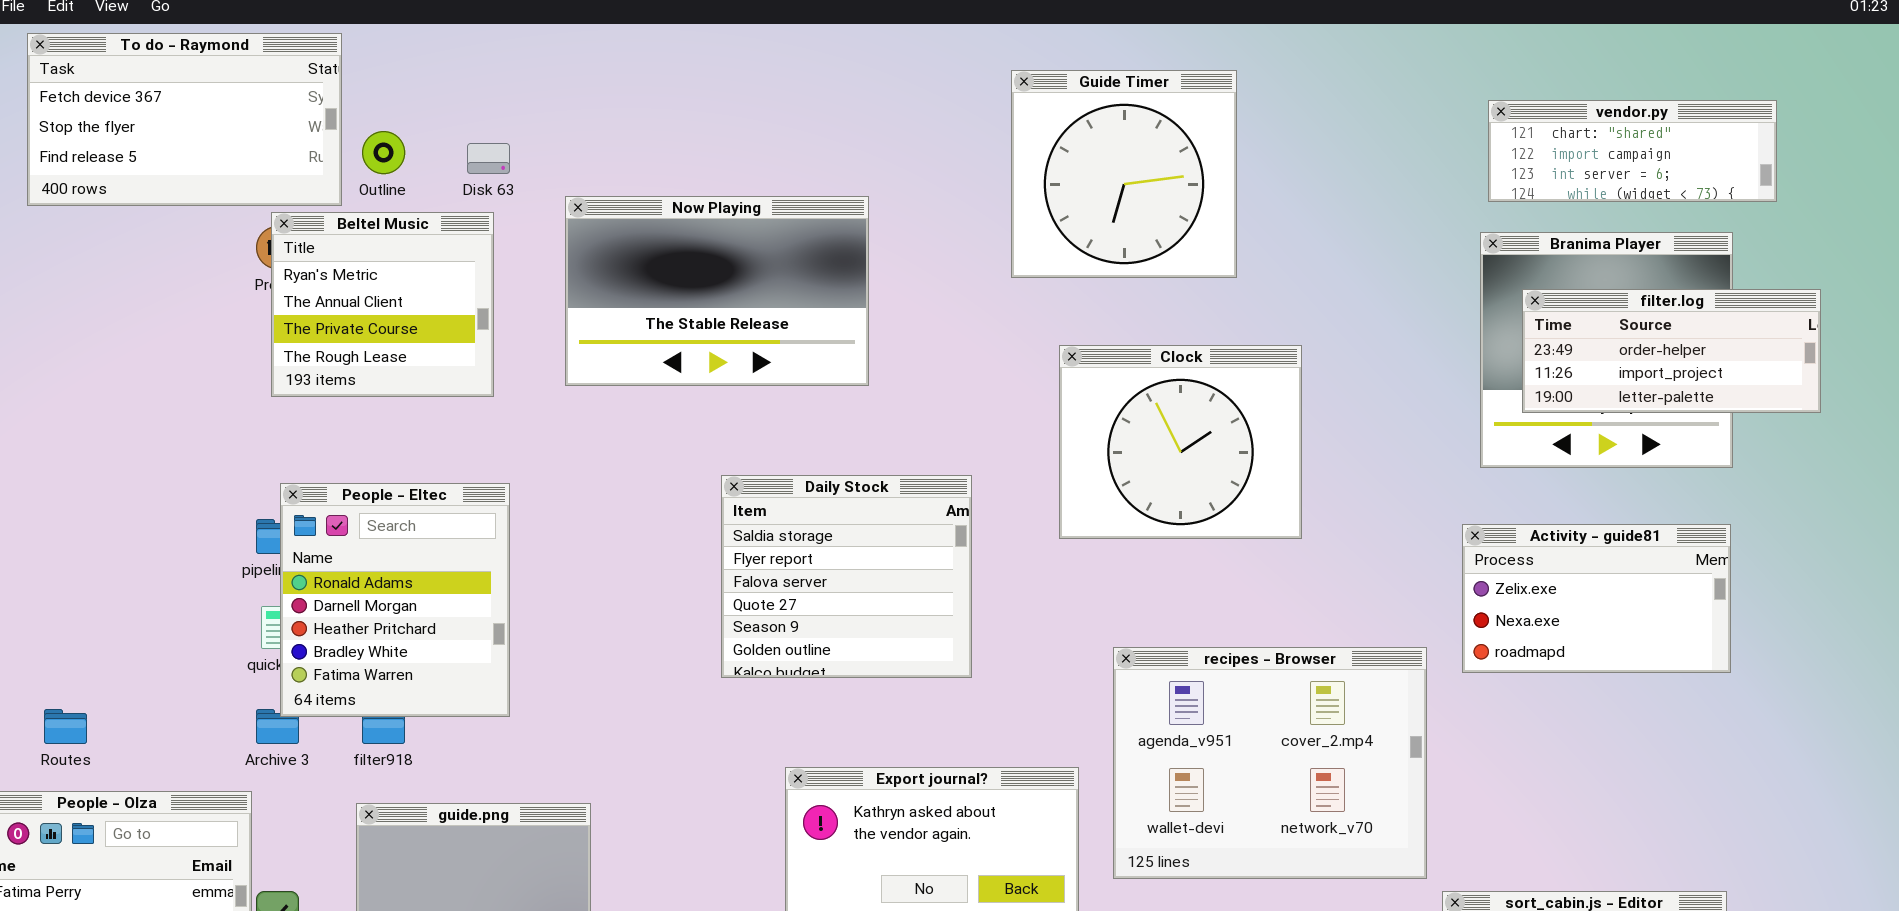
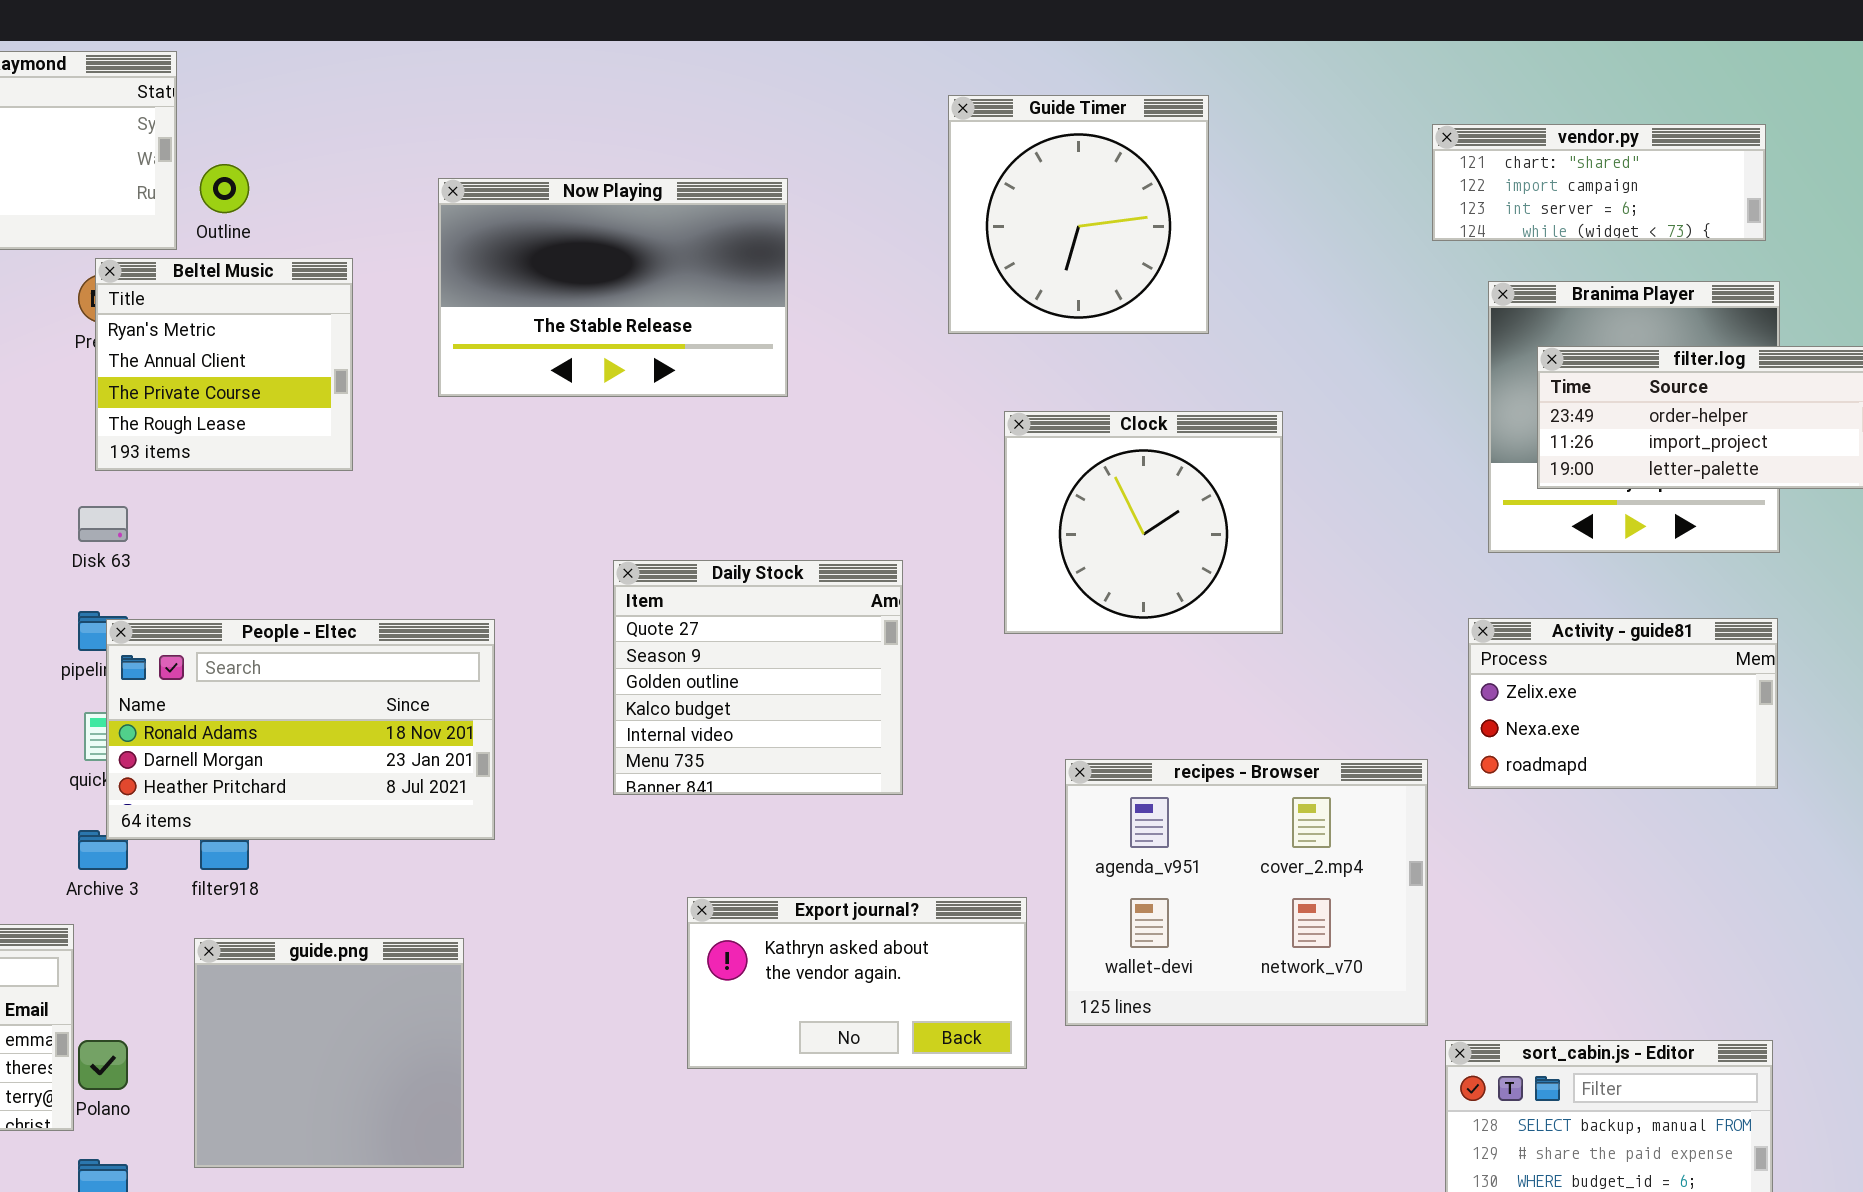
vendor.py: [1488,100,1777,202] -> [1432,124,1766,241], moved
Disk 63: [467,143,510,174] -> [78,506,128,542], moved
Now Playing: [565,196,869,386] -> [438,178,788,397], moved
Daily Stock: [721,475,972,678] -> [613,560,903,795], scrolled down 3 rows
People - Eltec: [280,483,510,717] -> [106,619,495,840], resized

